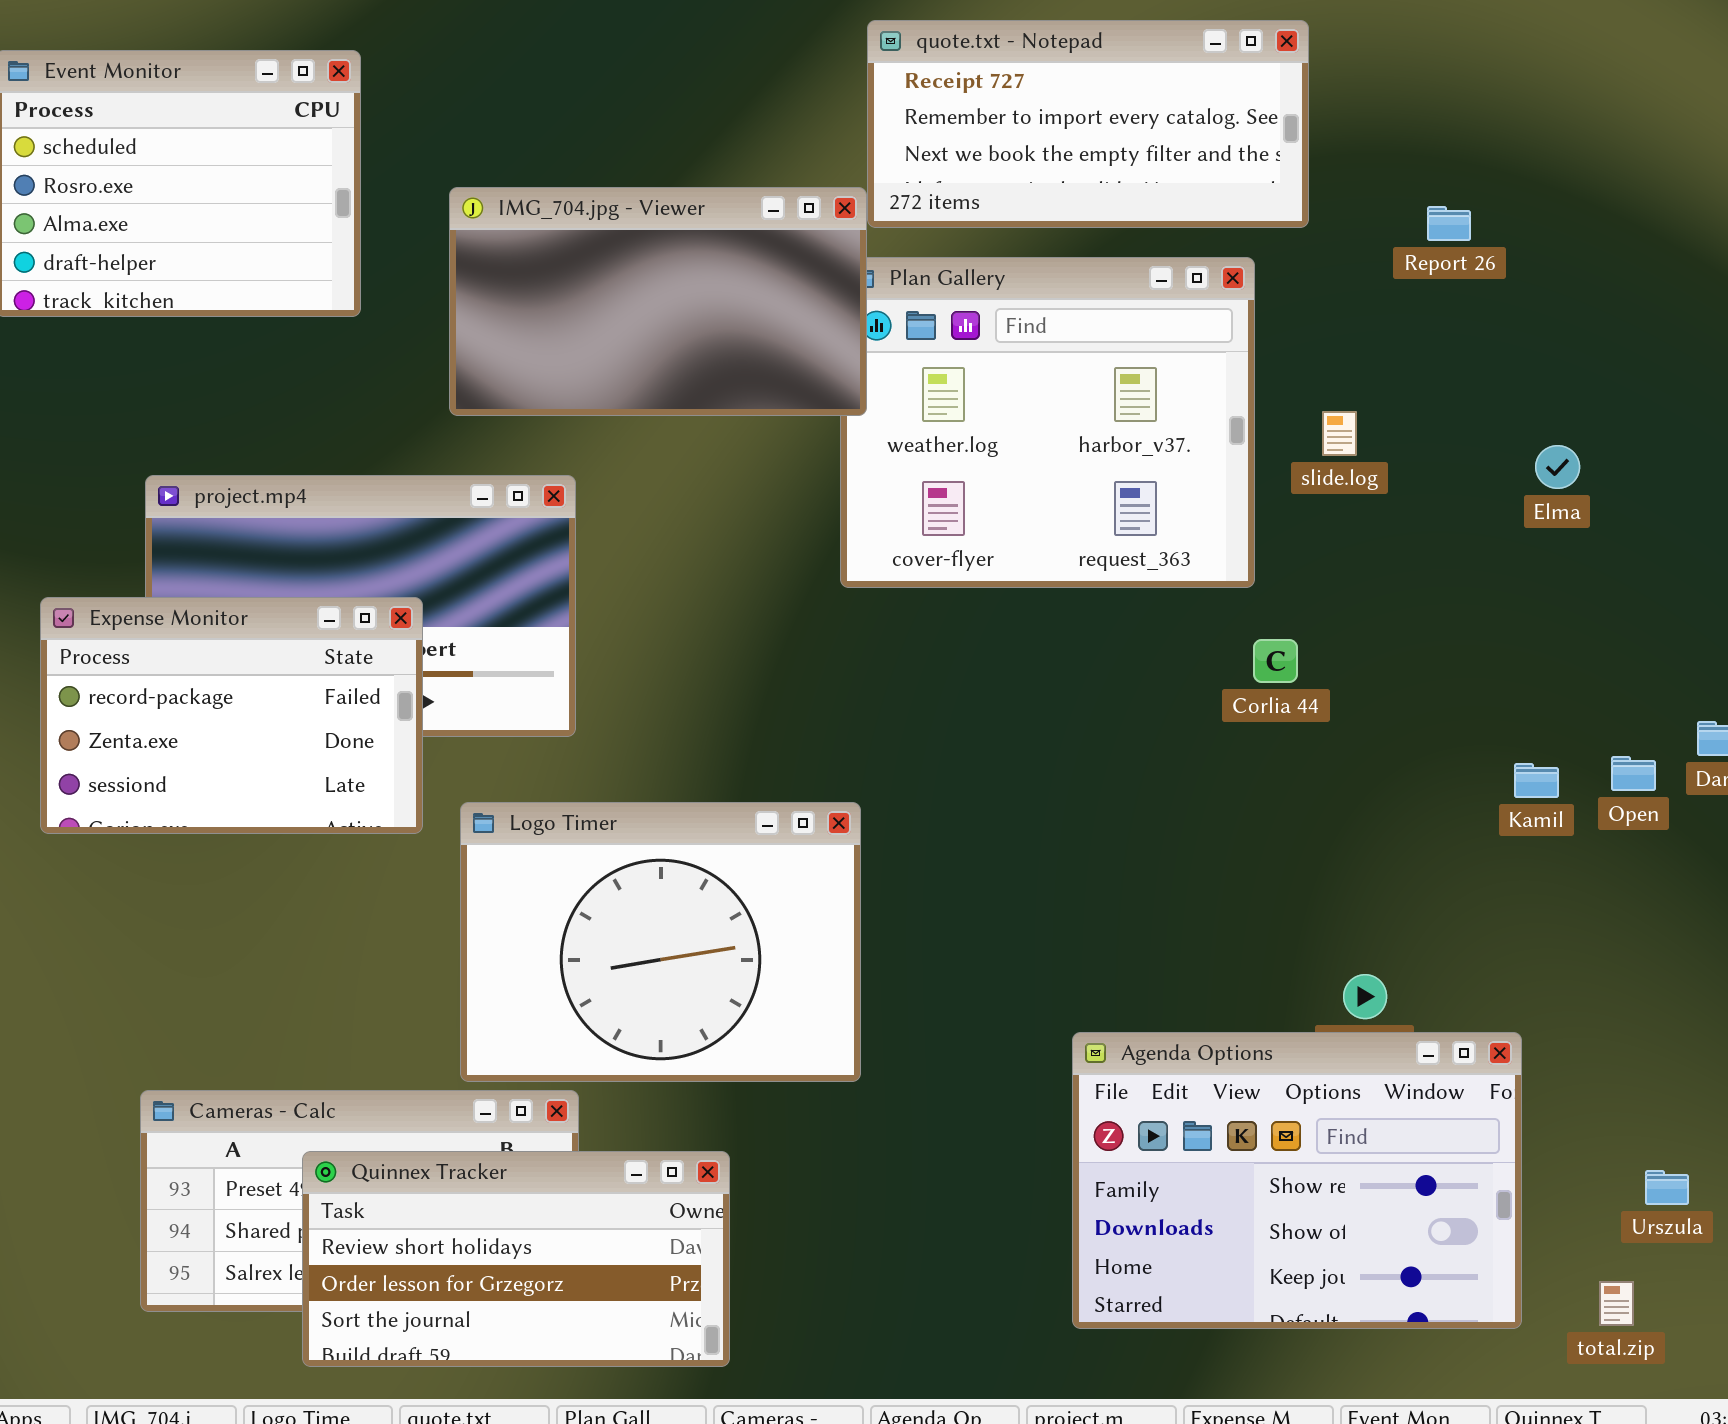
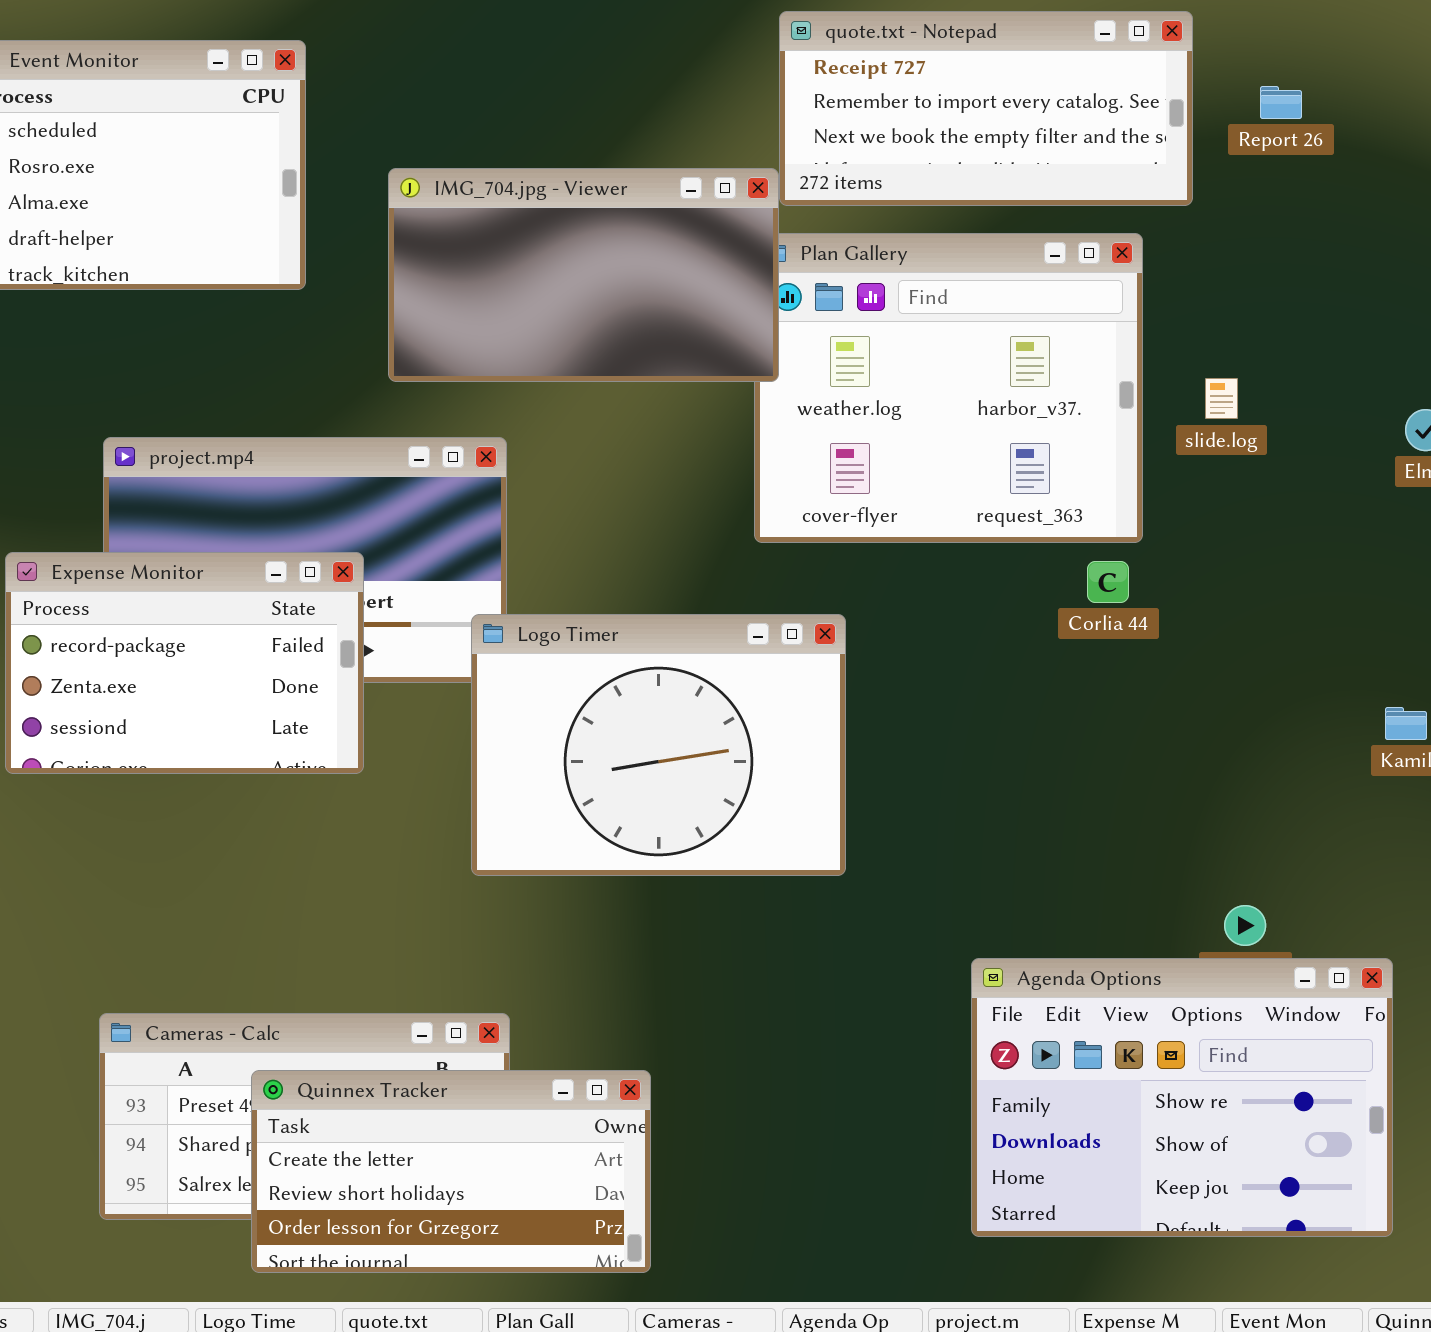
Report 26: [1427,206,1471,241] -> [1260,86,1302,119], moved
Corlia 44: [1253,639,1298,683] -> [1087,561,1129,603], moved
Logo Timer: [460,802,861,1082] -> [471,614,846,876], moved
Quinnex Tracker: [302,1151,730,1367] -> [251,1070,651,1273], scrolled up 1 row

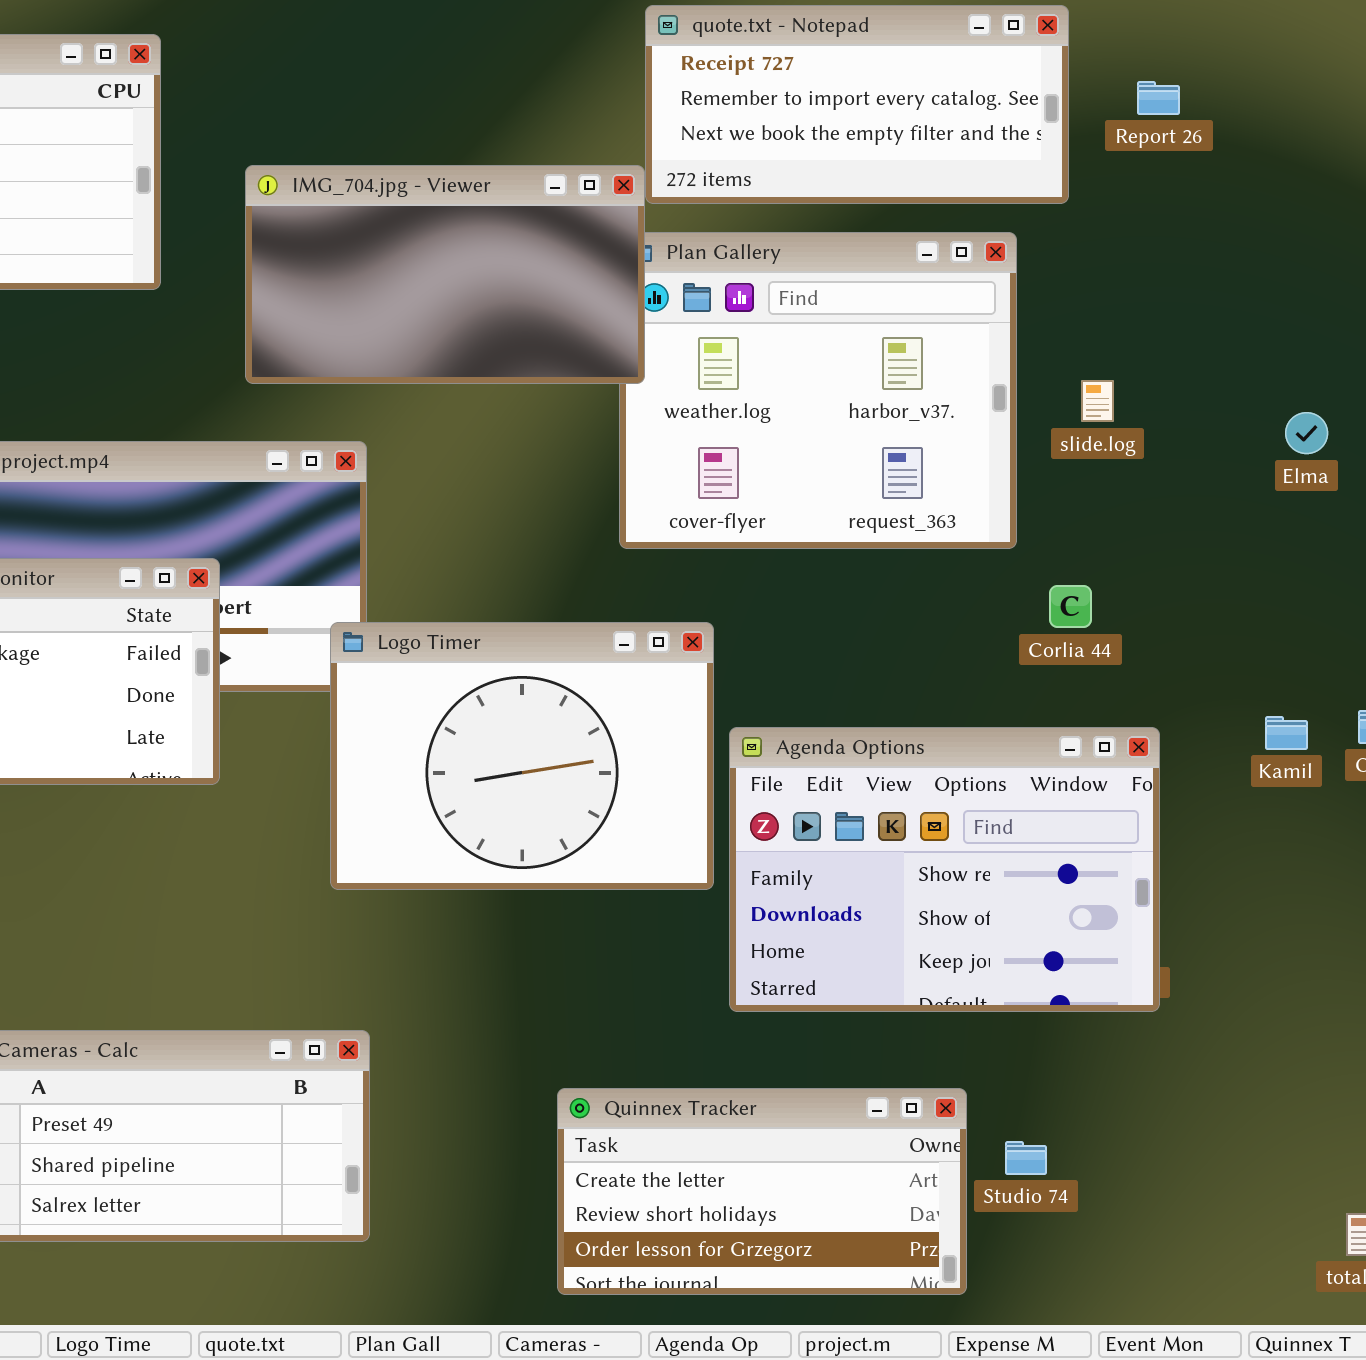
Corlia 44: [1087,561,1129,603] -> [1049,585,1092,628], moved
Agenda Options: [971,958,1393,1237] -> [729,727,1160,1012], moved
Quinnex Tracker: [251,1070,651,1273] -> [557,1088,967,1295], moved

